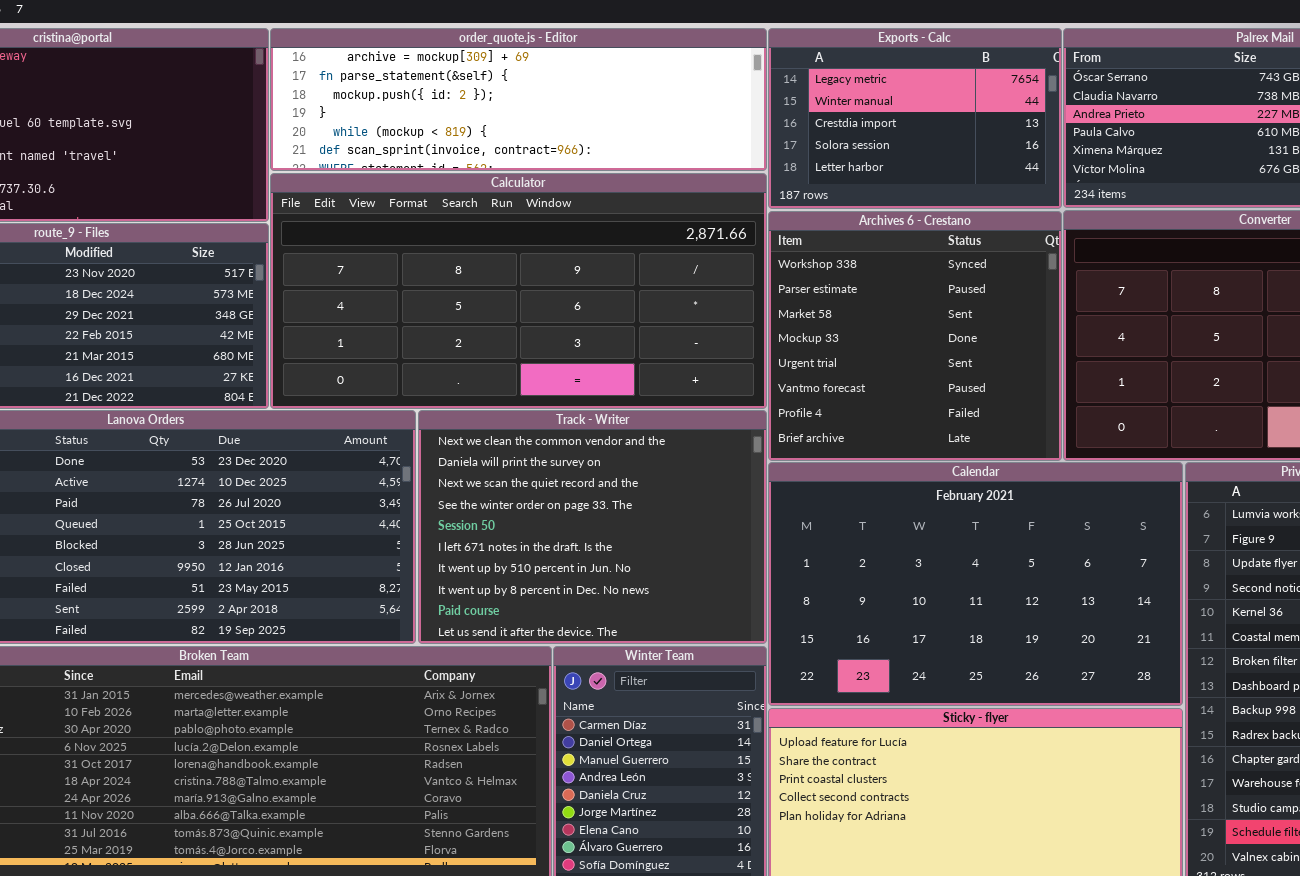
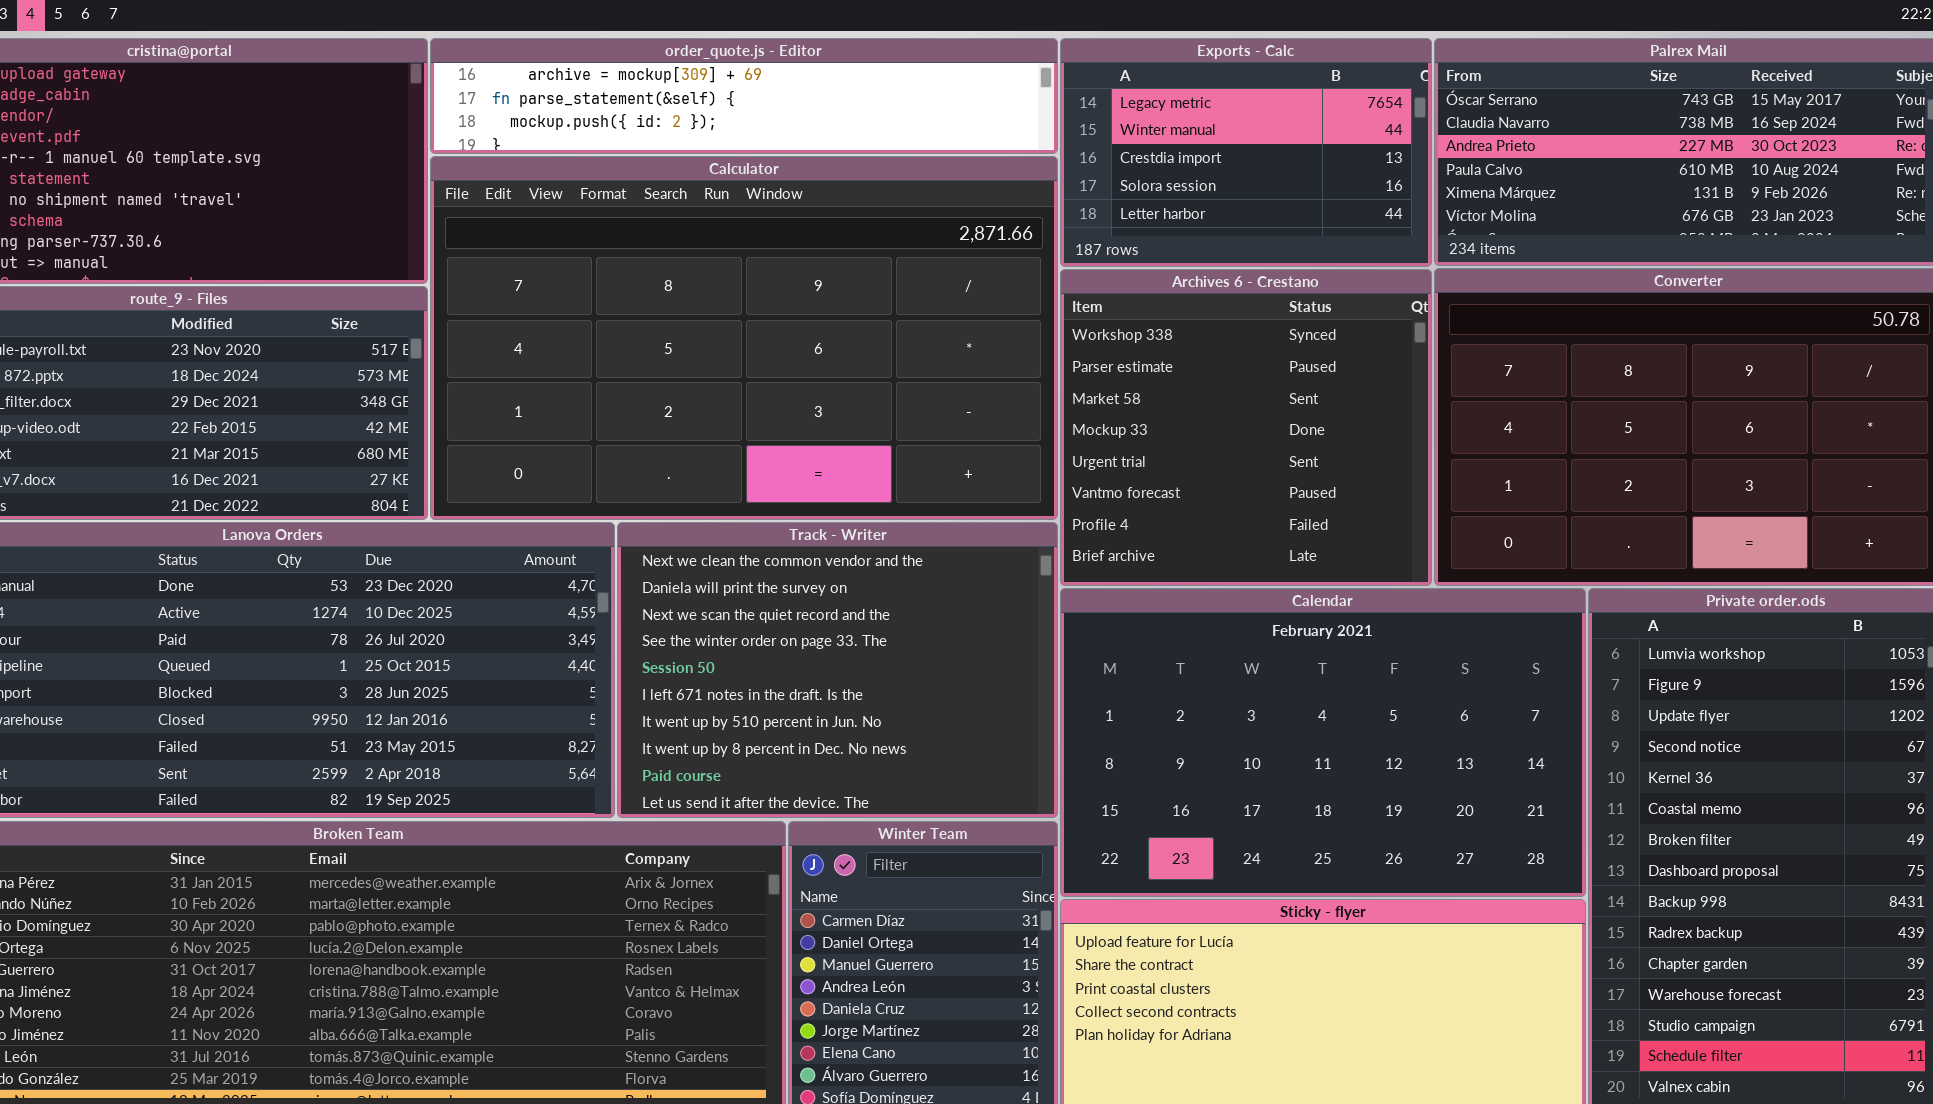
order_quote.js - Editor: [270,28,767,171] -> [430,38,1058,154], resized
Calculator: [270,173,767,409] -> [430,156,1058,520], resized

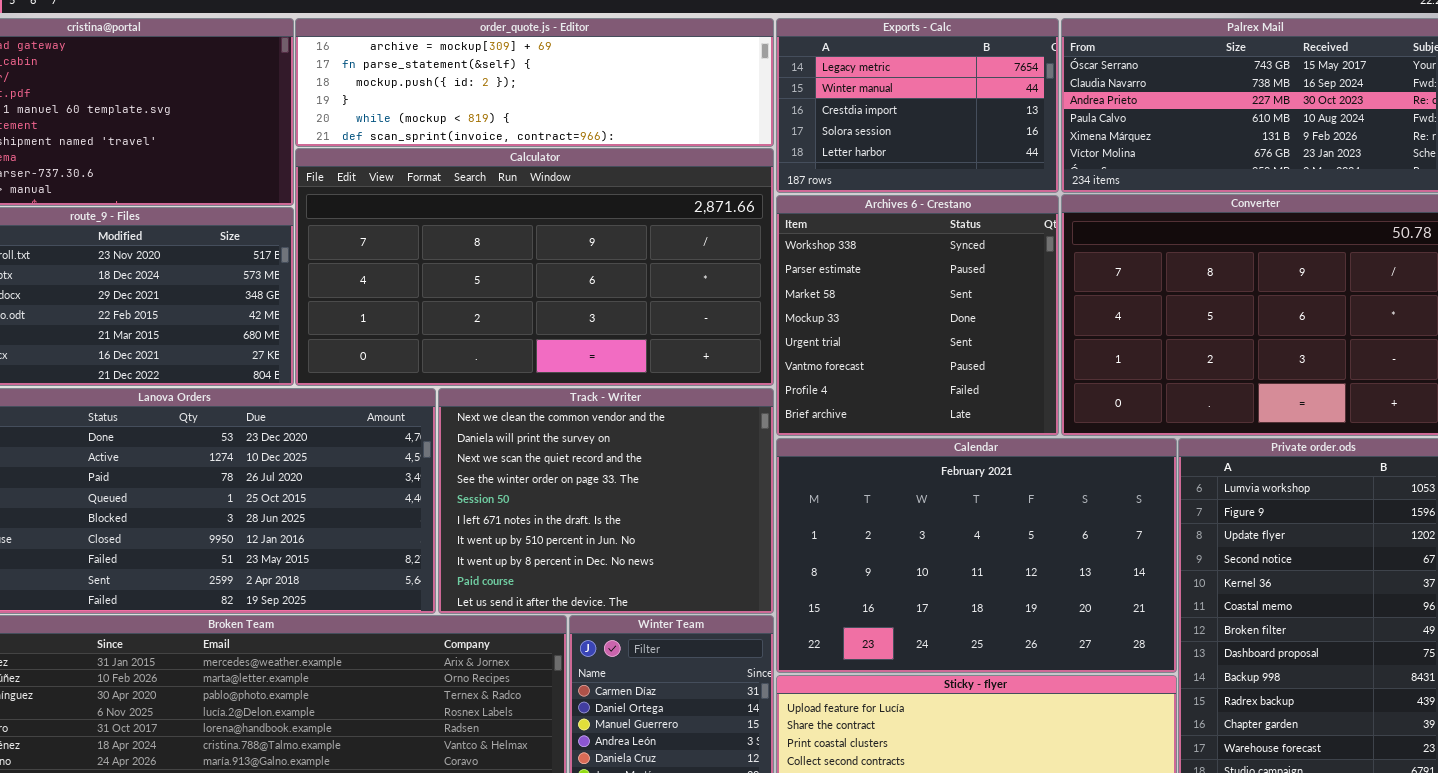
order_quote.js - Editor: [430,38,1058,154] -> [295,18,774,147], resized
Calculator: [430,156,1058,520] -> [295,148,774,386], resized

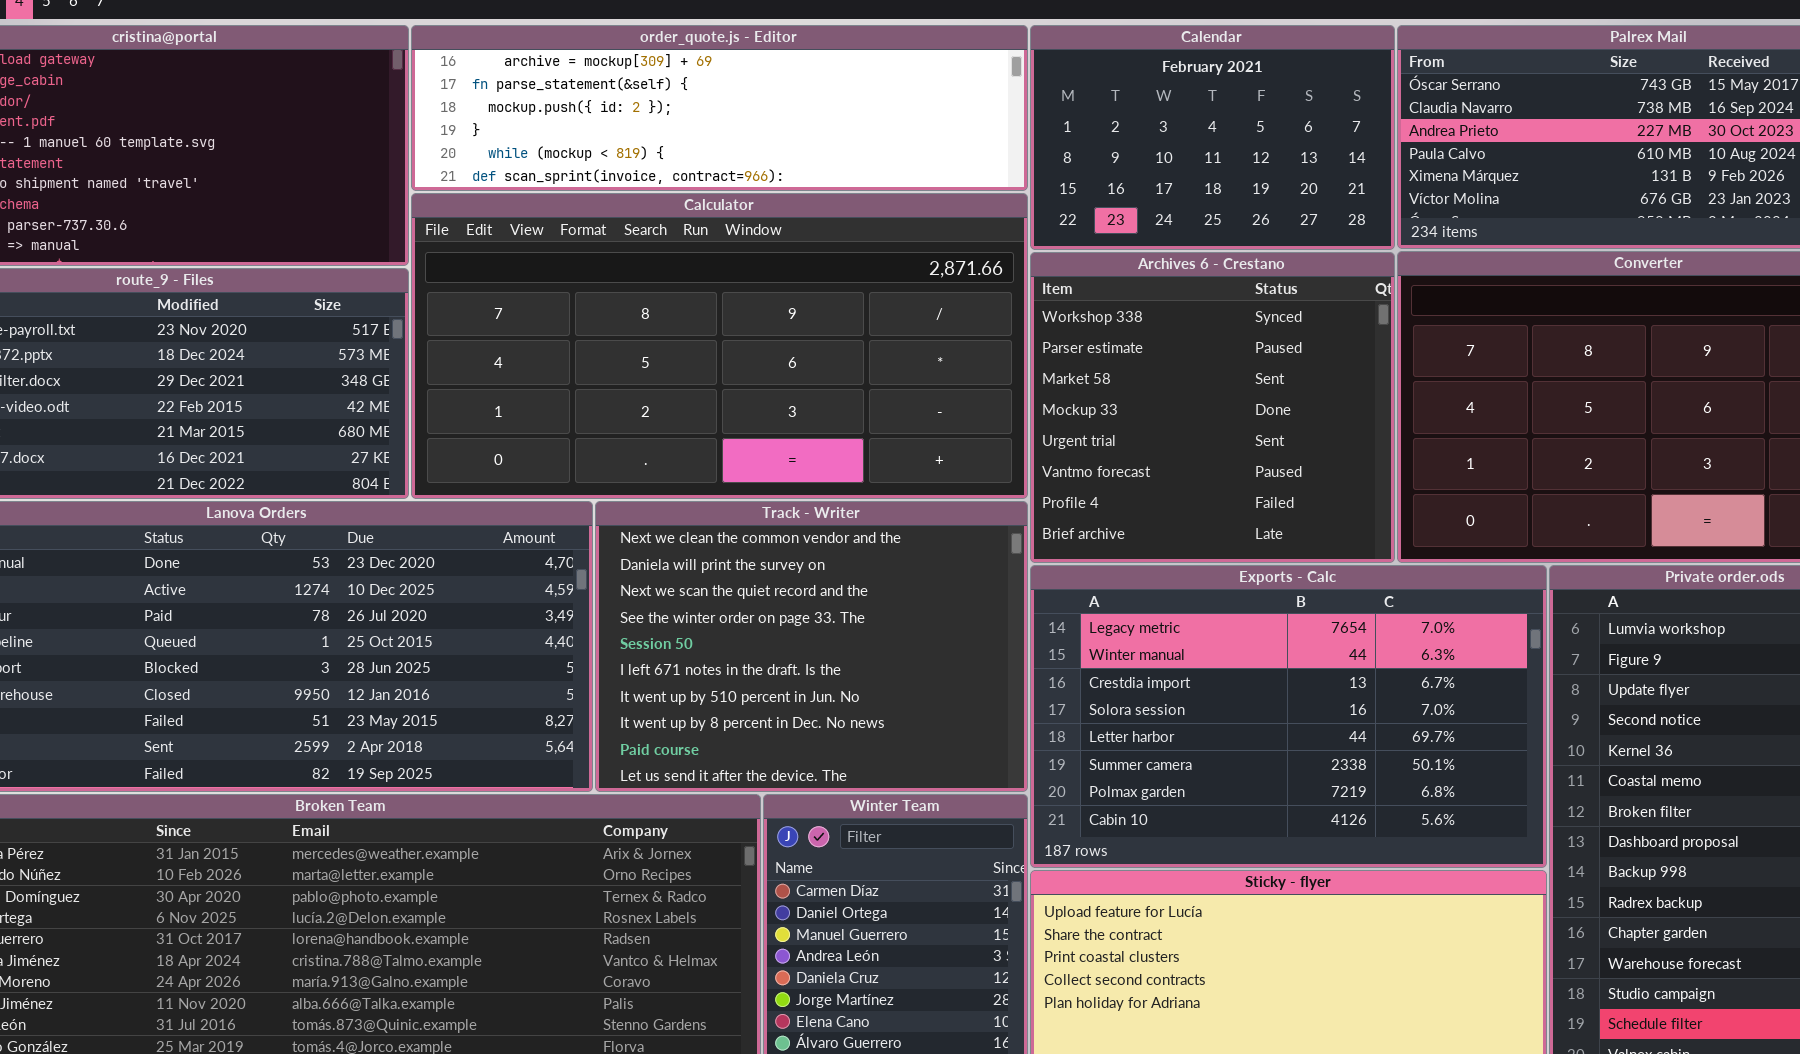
Exports - Calc: [776,18,1059,193] -> [1030,565,1547,868], moved, resized
Calendar: [776,438,1177,673] -> [1030,25,1395,250], moved, resized

